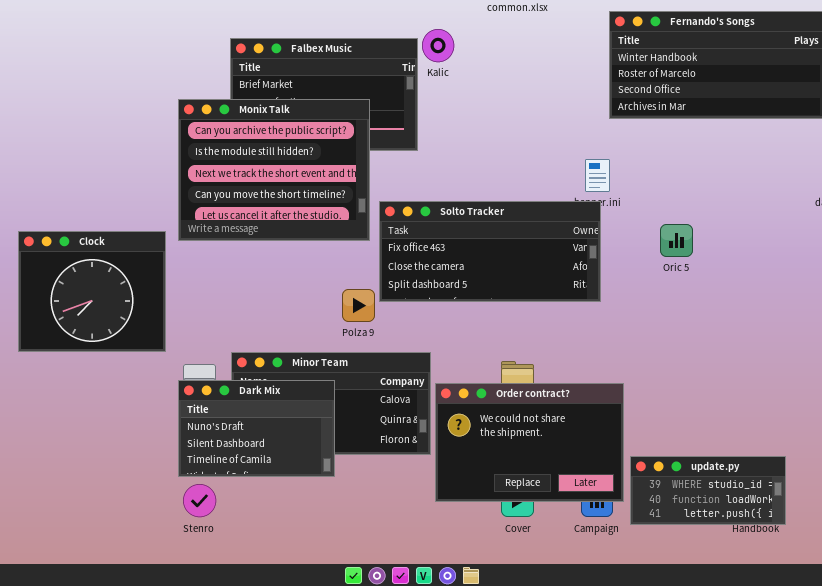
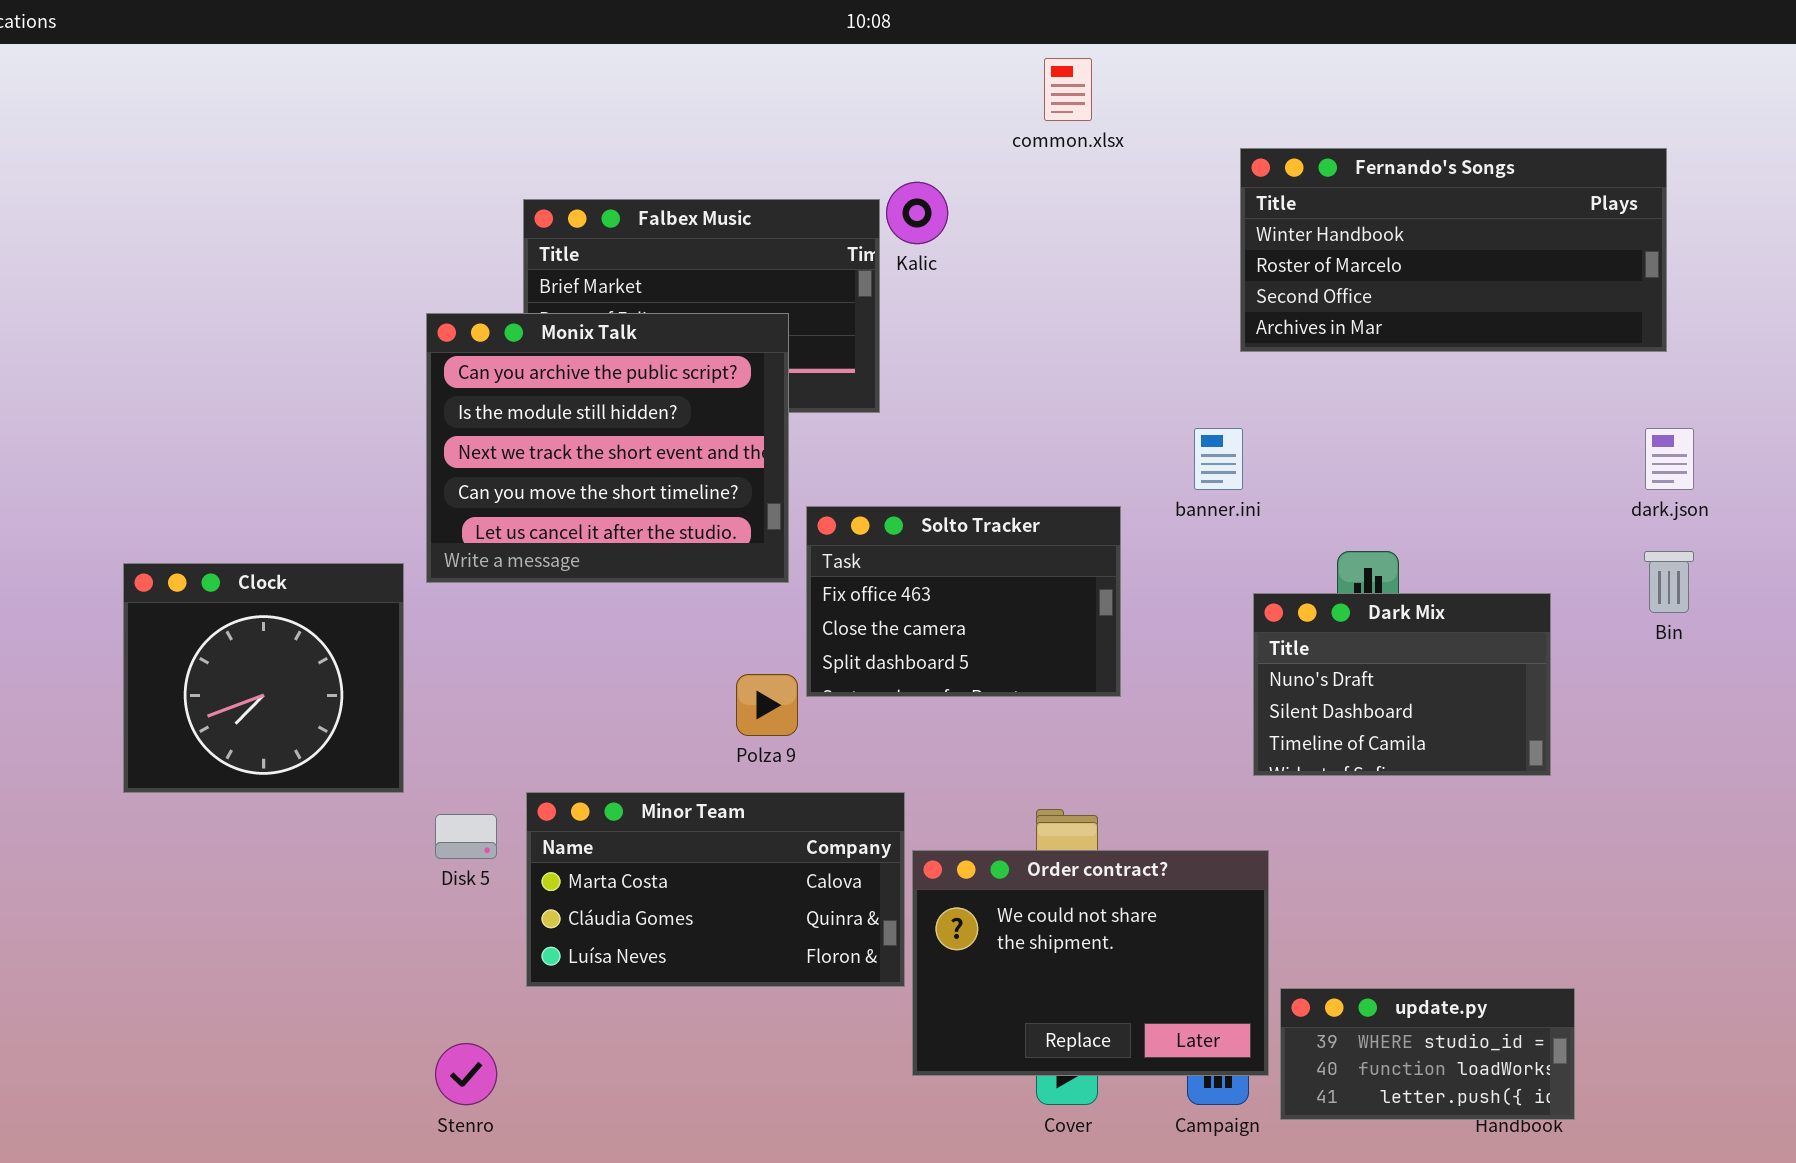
Solto Tracker: [379,201,601,302] -> [806,506,1121,697], resized
Dark Mix: [178,380,335,477] -> [1253,593,1551,776], moved

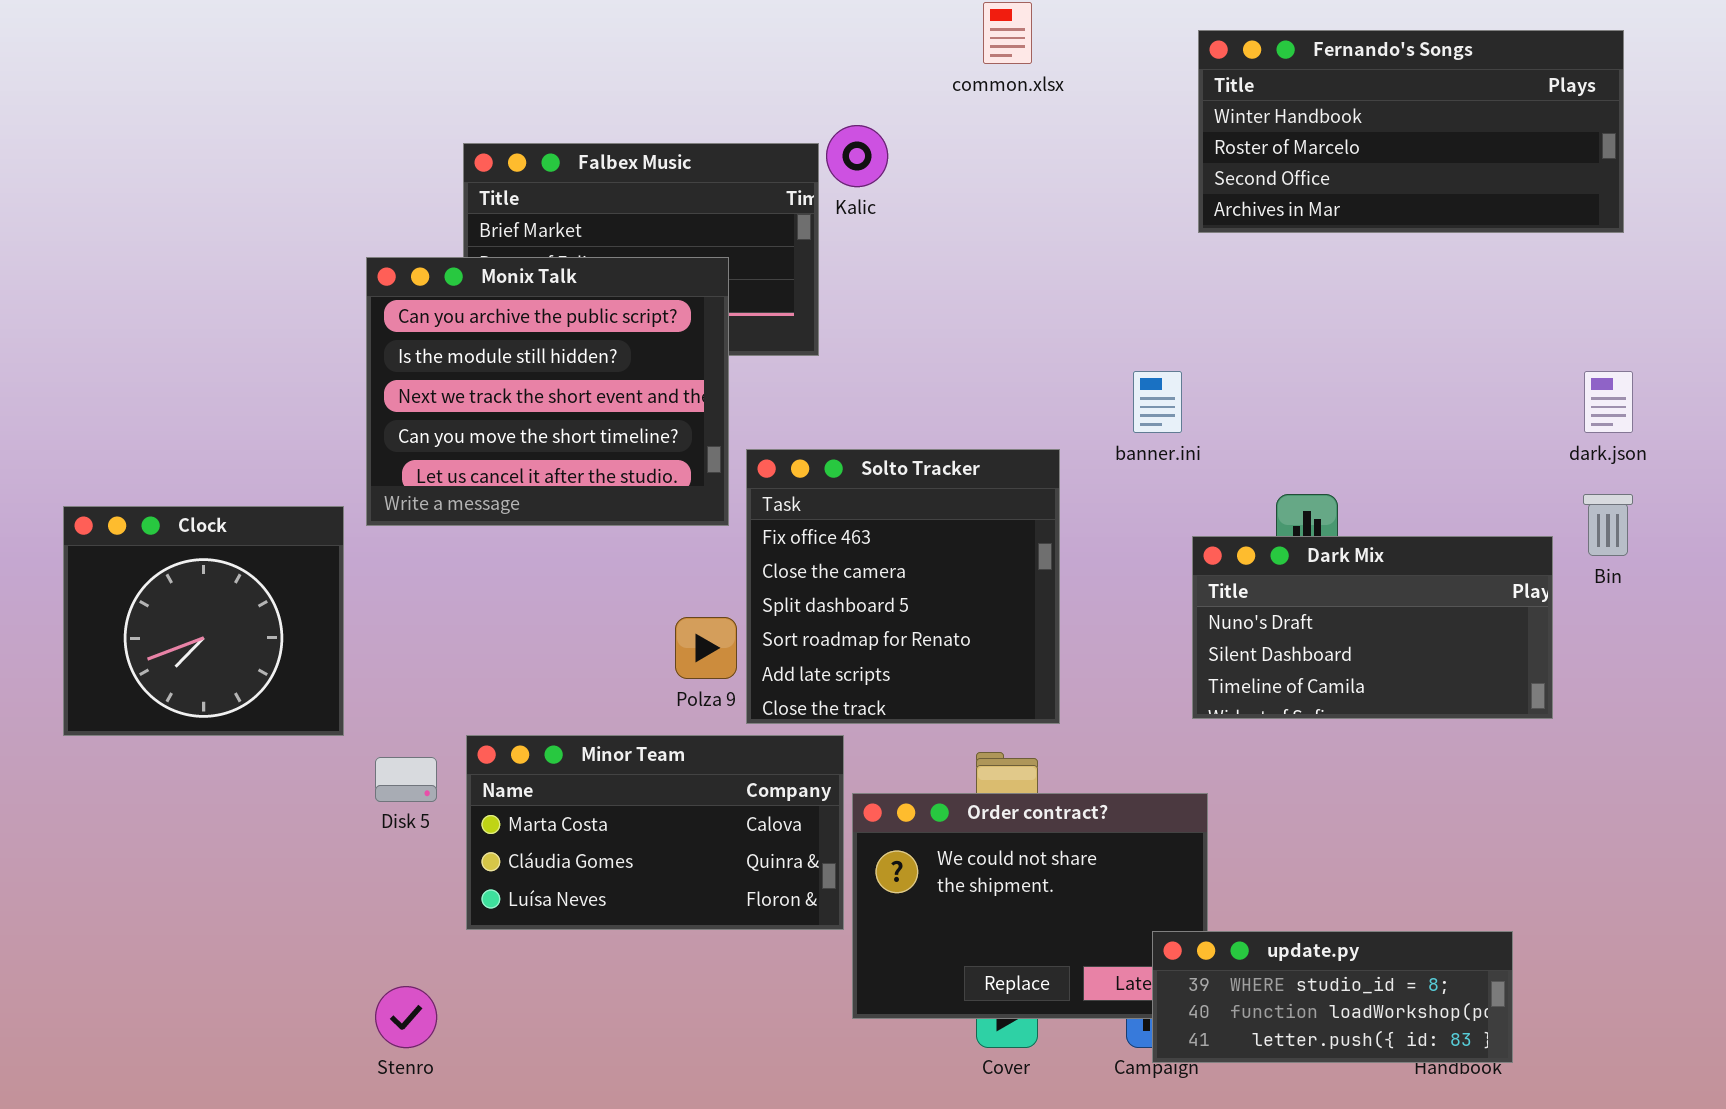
Fernando's Songs: [1240,148,1667,352] -> [1198,30,1624,233], moved
Solto Tracker: [806,506,1121,697] -> [746,449,1060,724], resized
Dark Mix: [1253,593,1551,776] -> [1192,536,1553,719], resized
update.py: [1280,988,1575,1120] -> [1152,931,1513,1063], resized

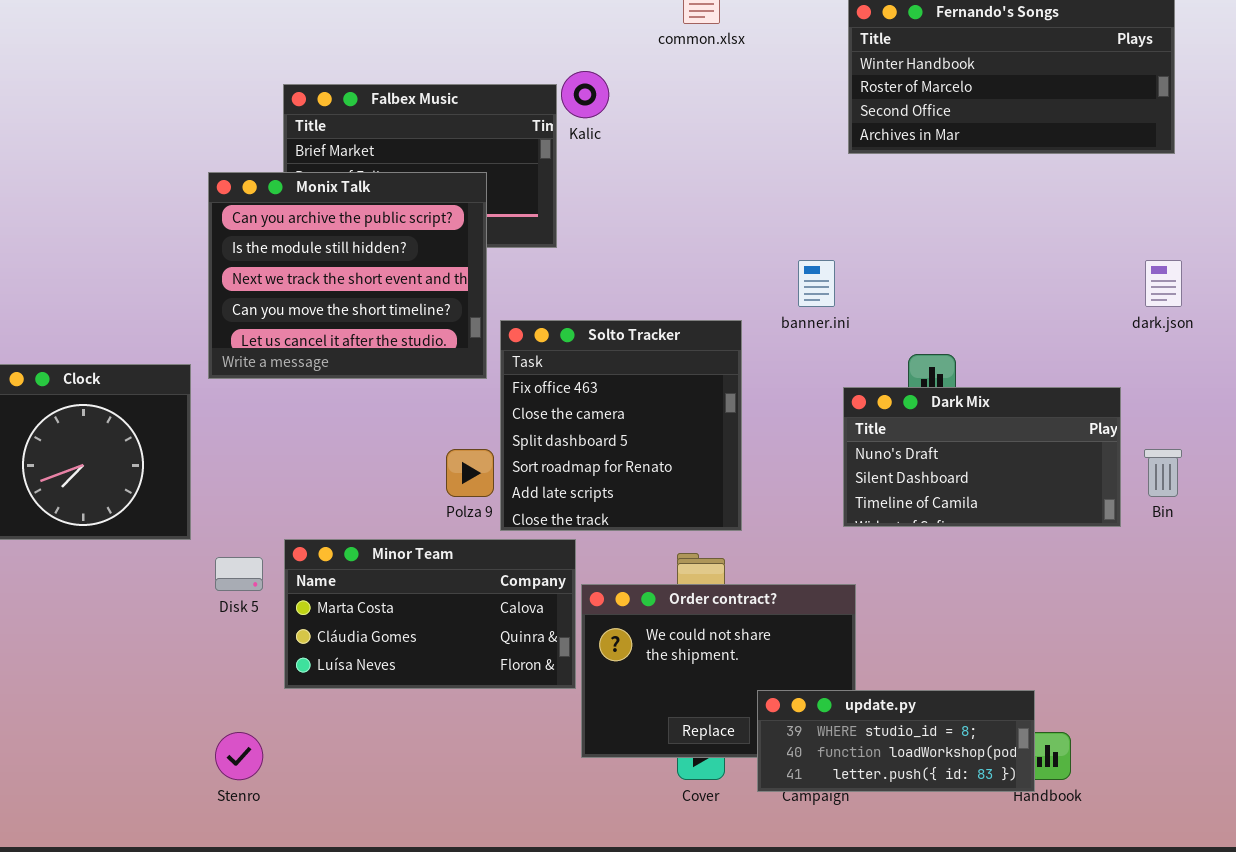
Bin: [1583,494,1633,556] -> [1144,449,1182,497], moved
update.py: [1152,931,1513,1063] -> [757,690,1035,792], moved

